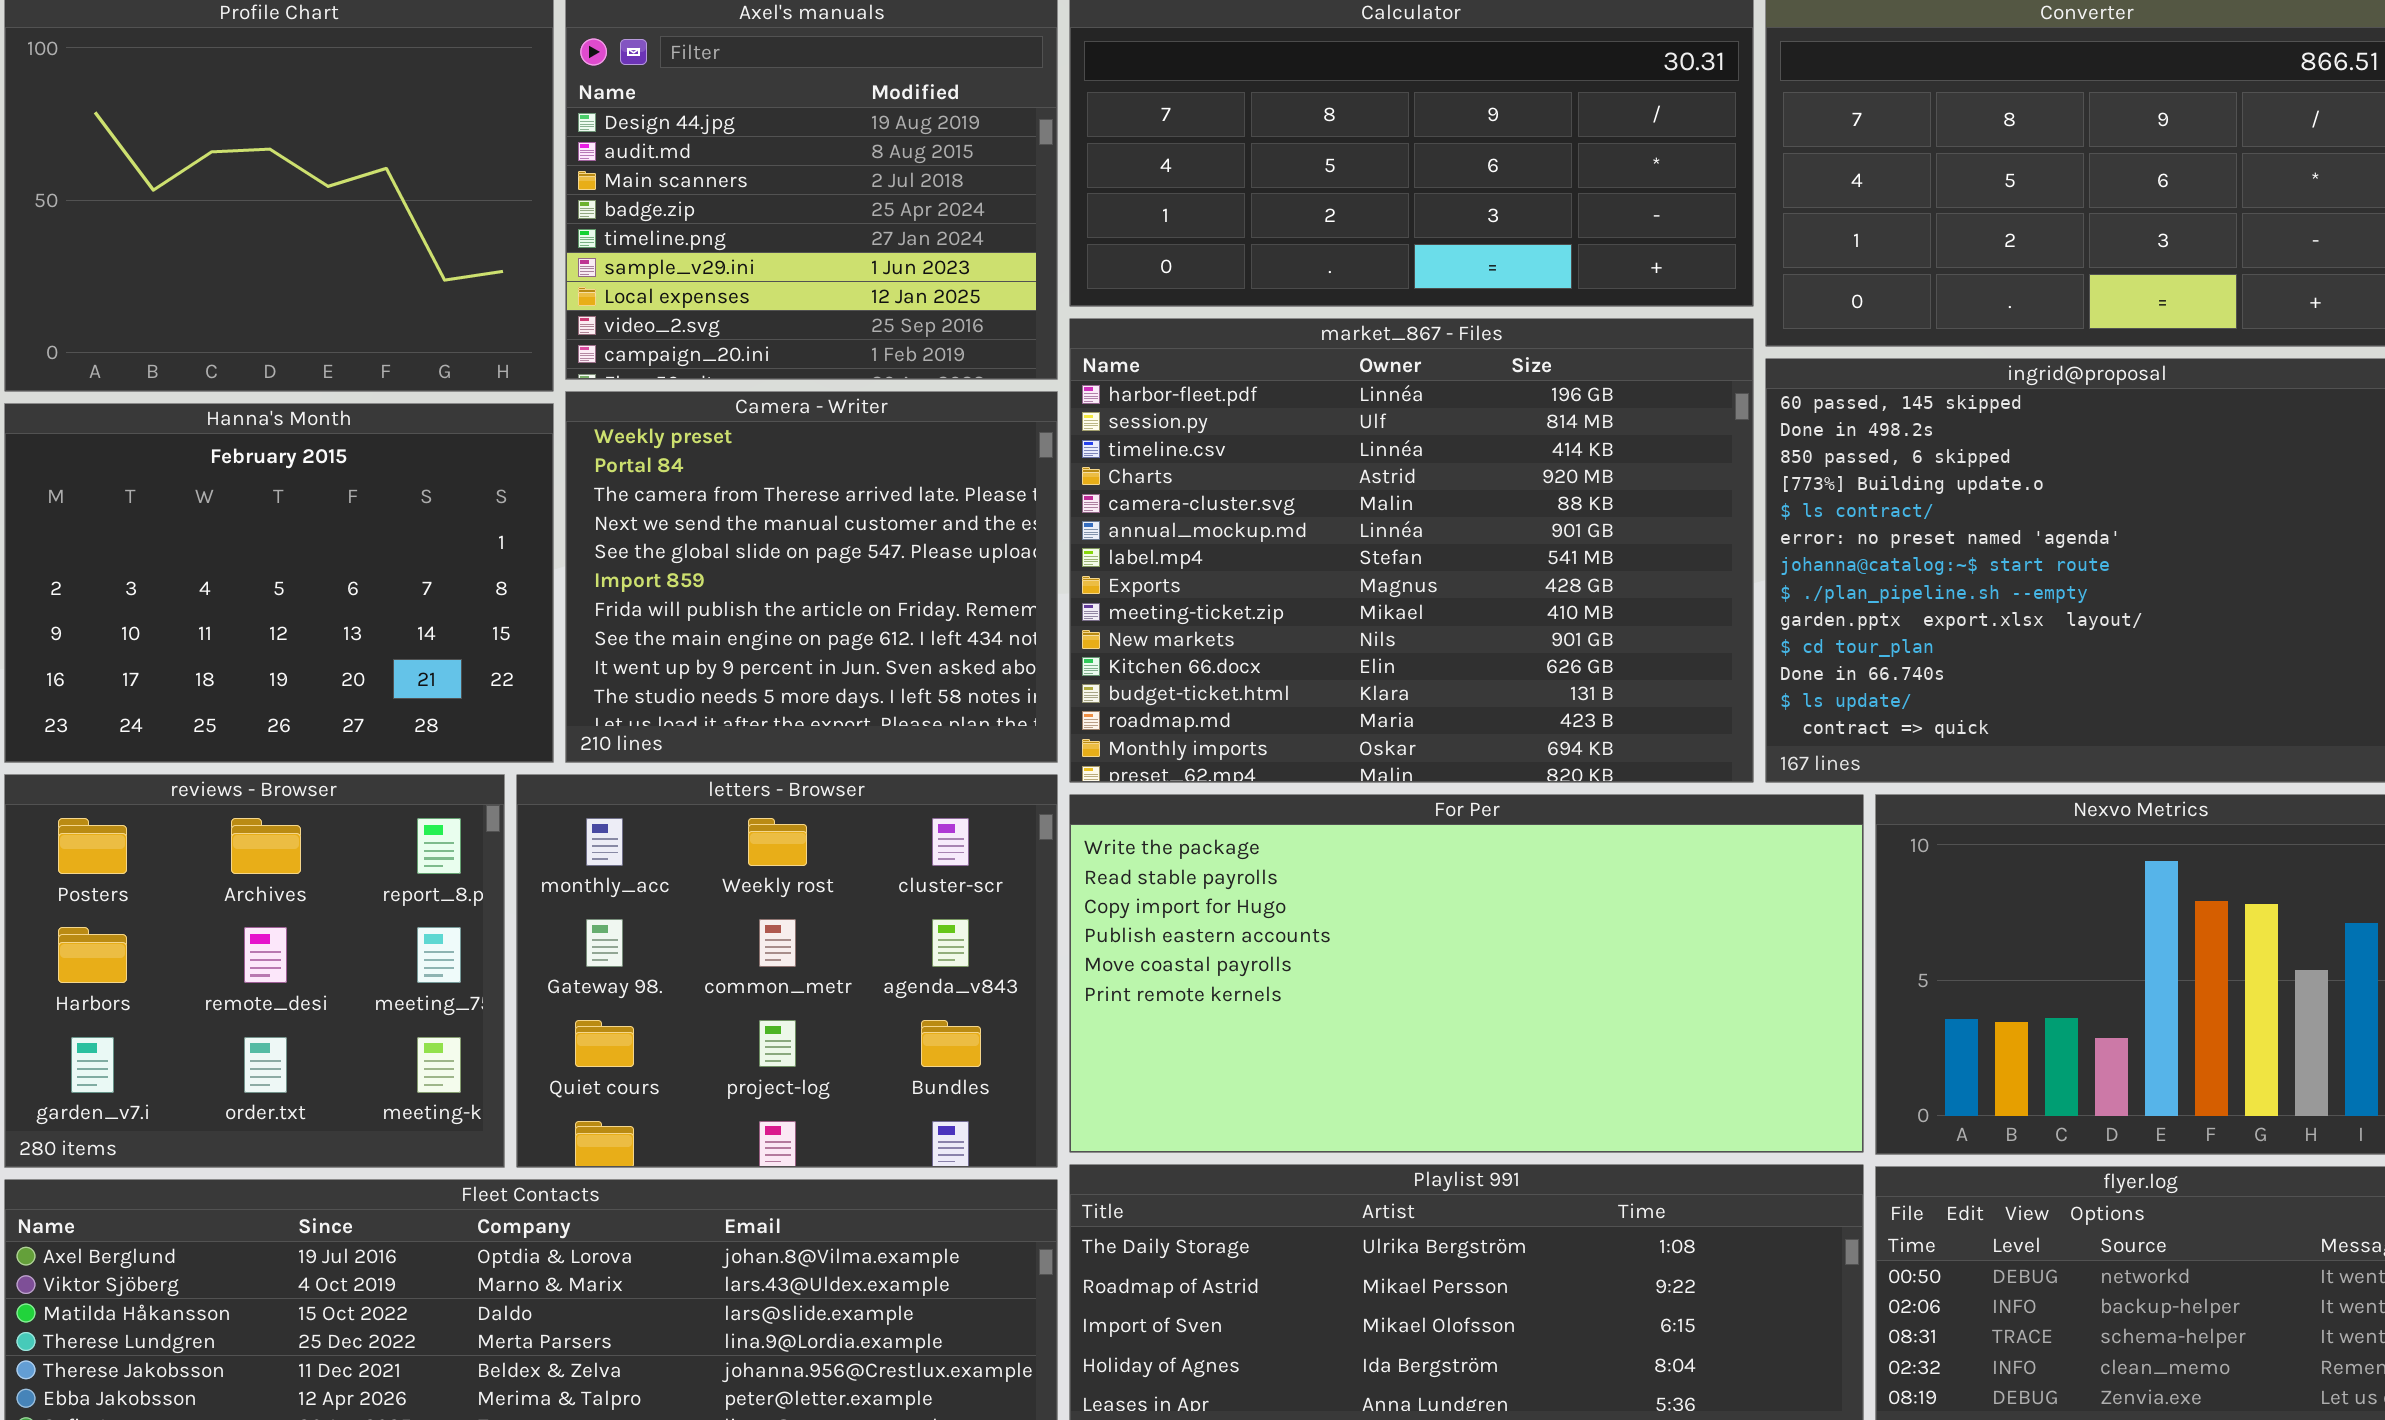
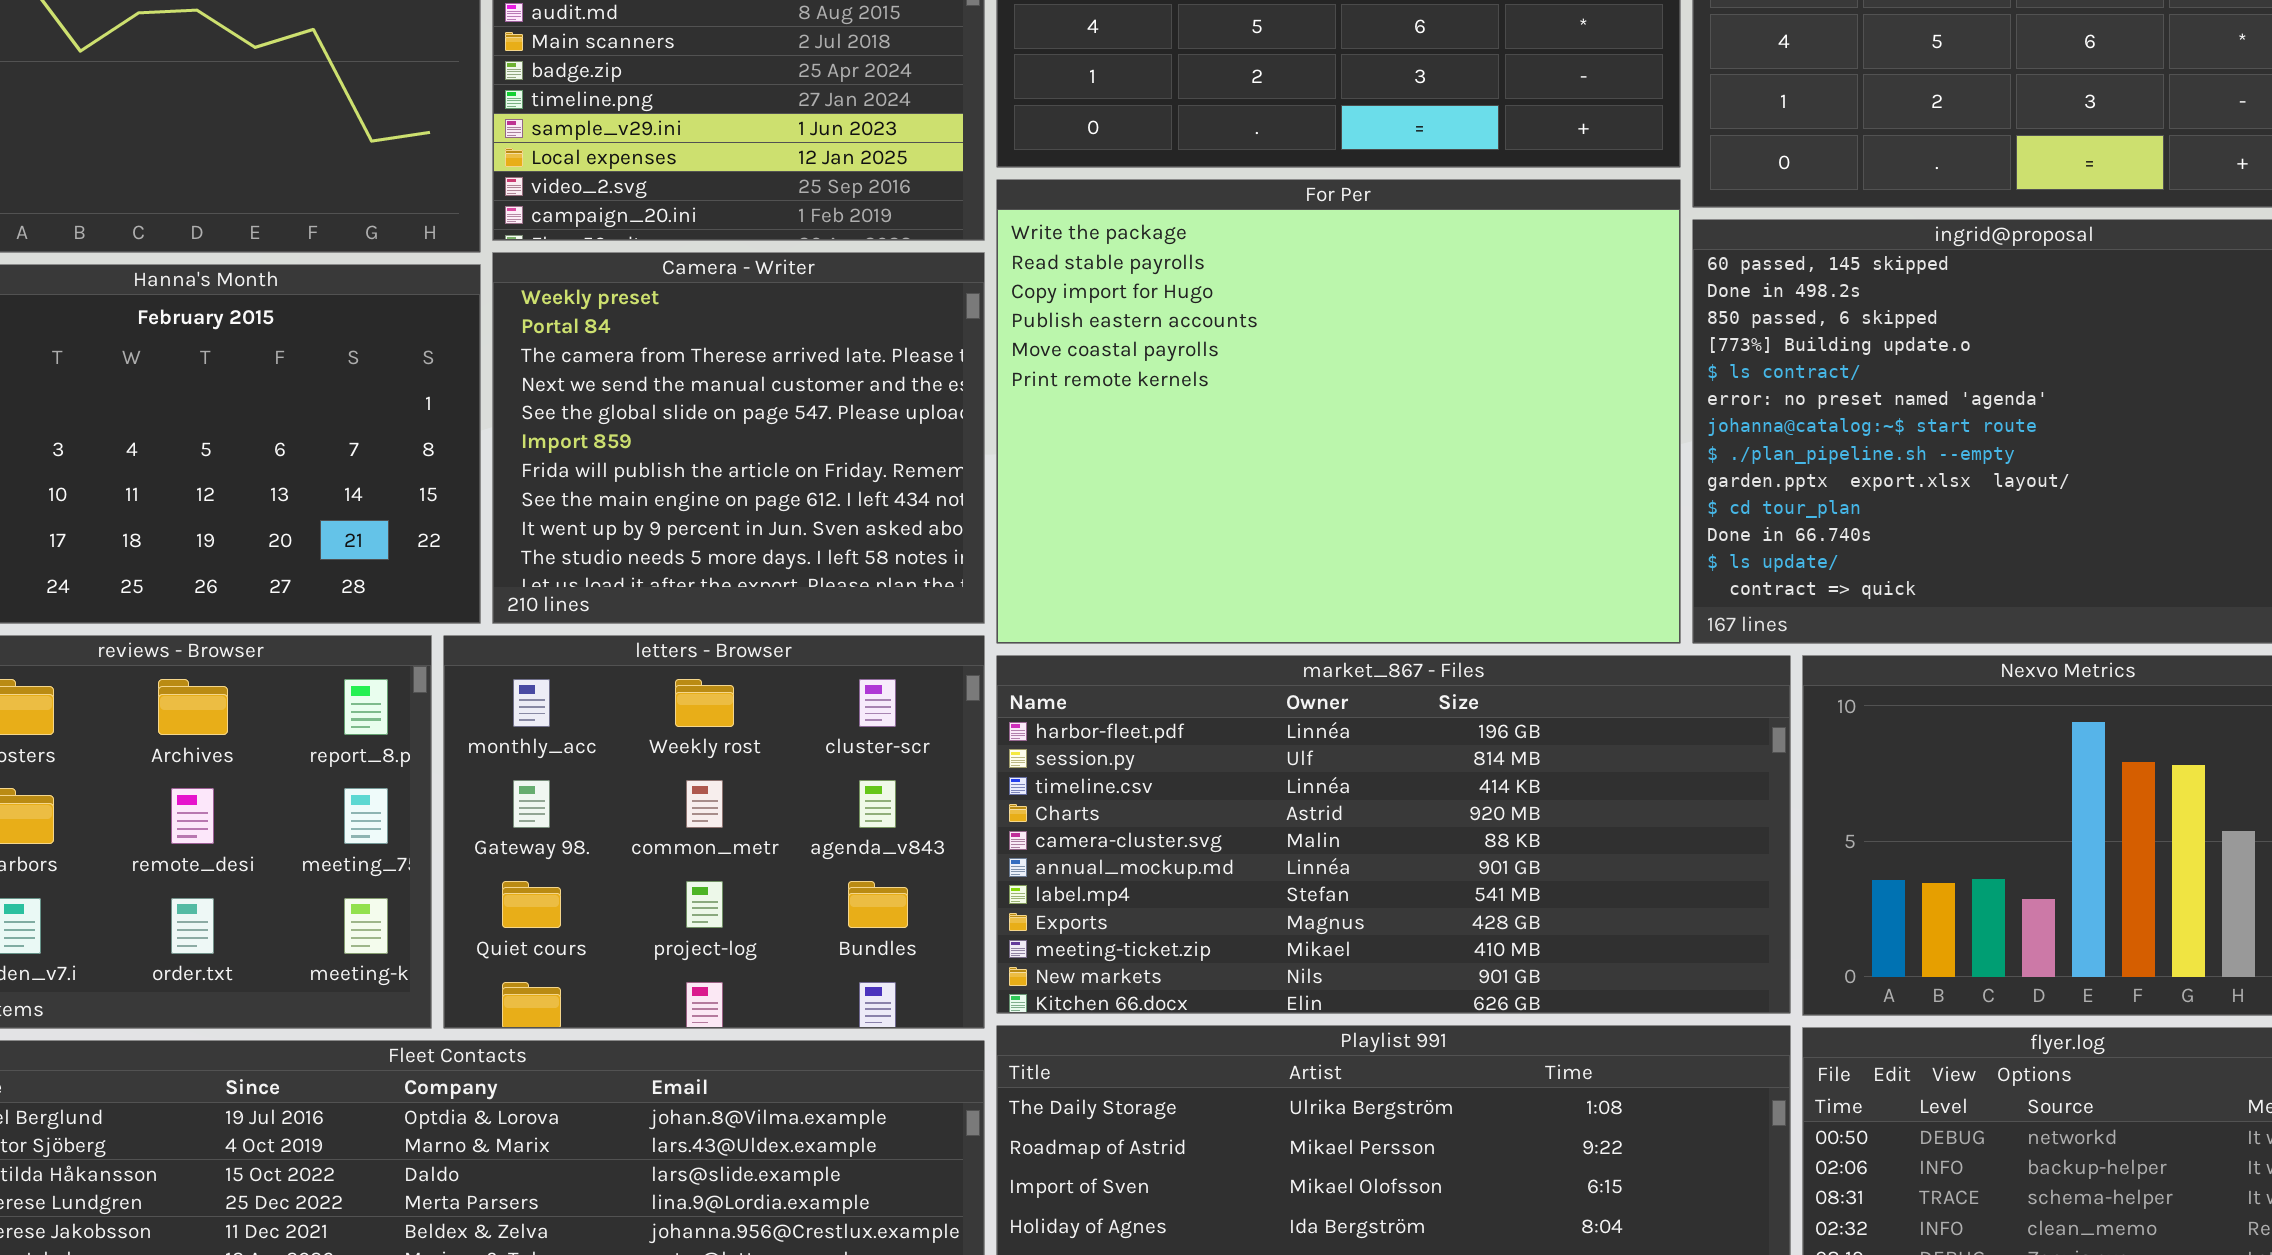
market_867 - Files: [1069,318,1754,783] -> [996,655,1791,1014], moved, resized
For Per: [1069,794,1864,1153] -> [996,179,1681,644], moved, resized

